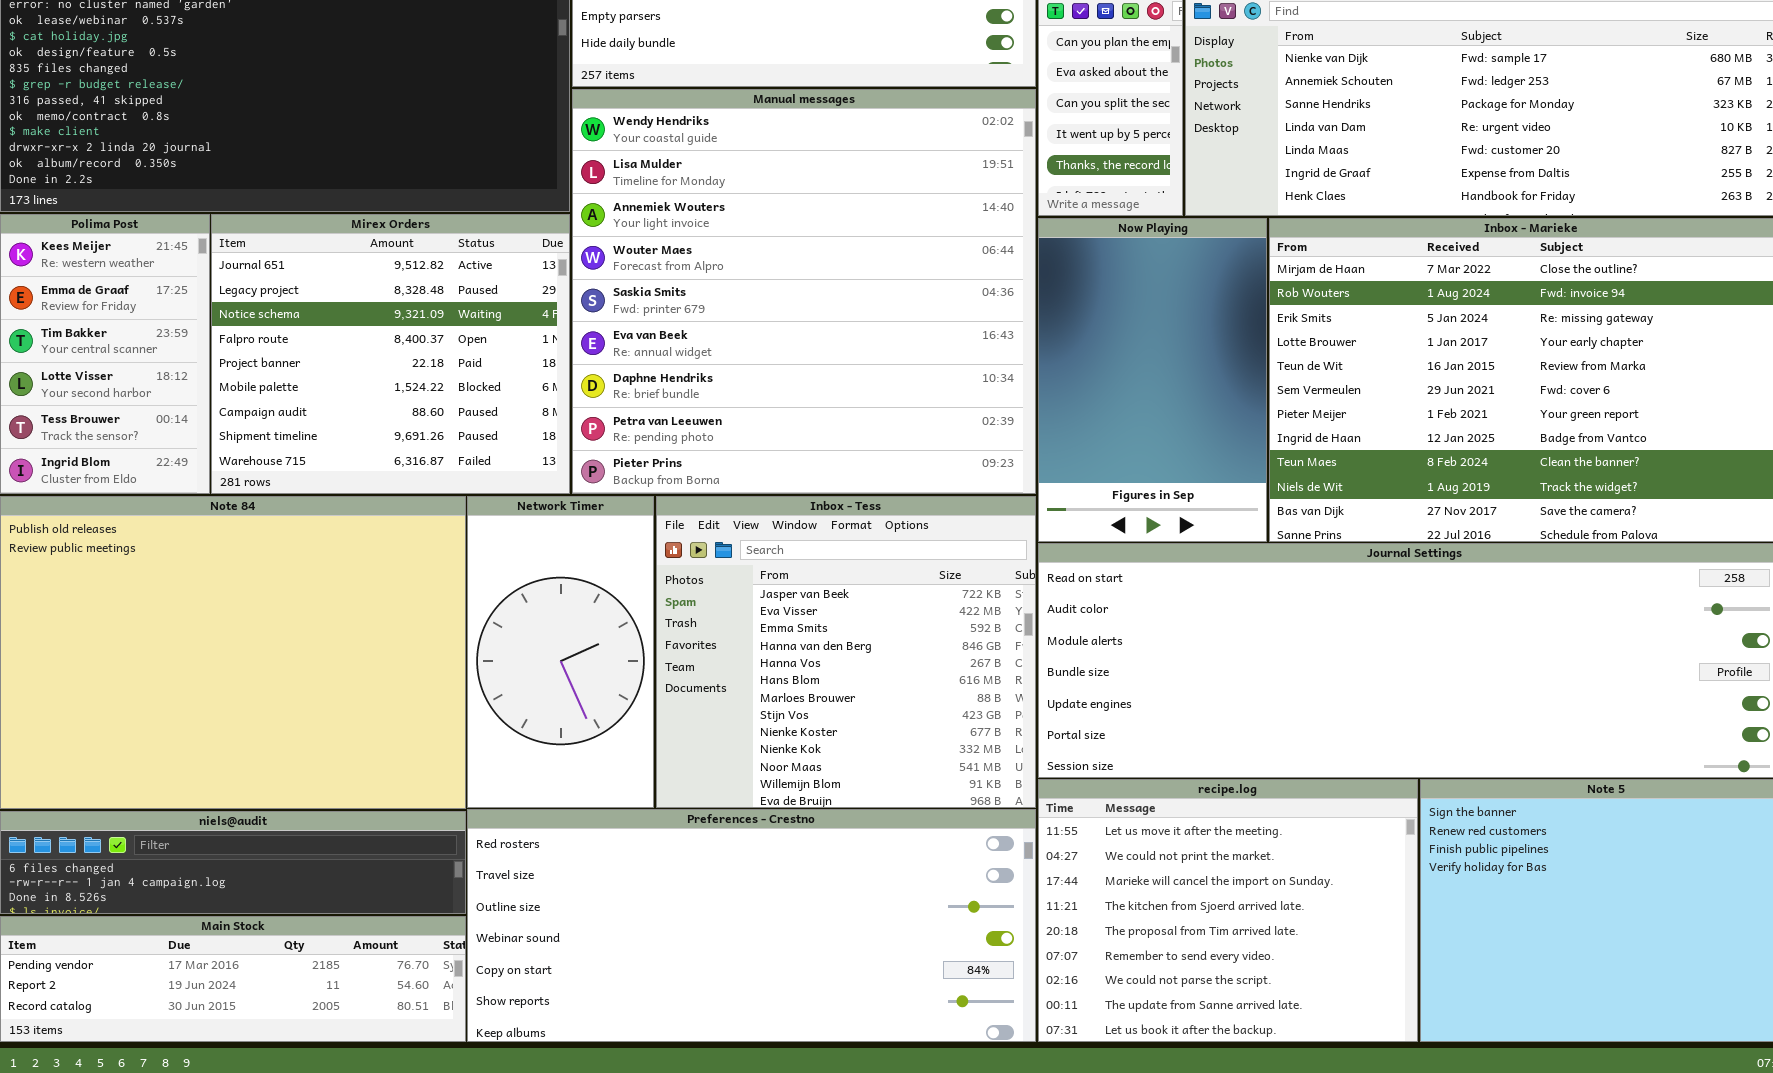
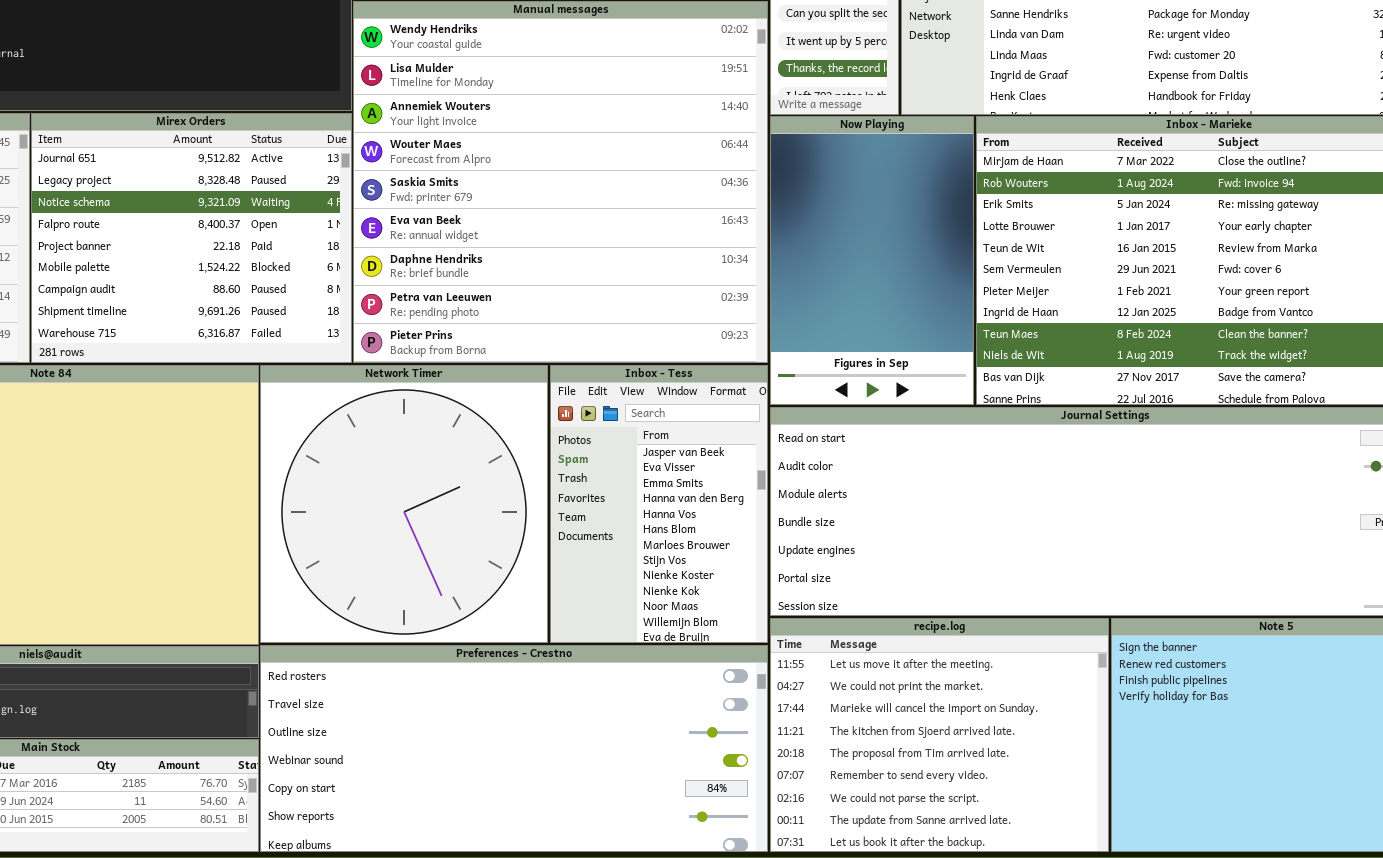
Network Timer: [467,496,654,808] -> [260,365,548,643], resized
Inbox - Tess: [656,496,1036,808] -> [550,365,768,643], resized

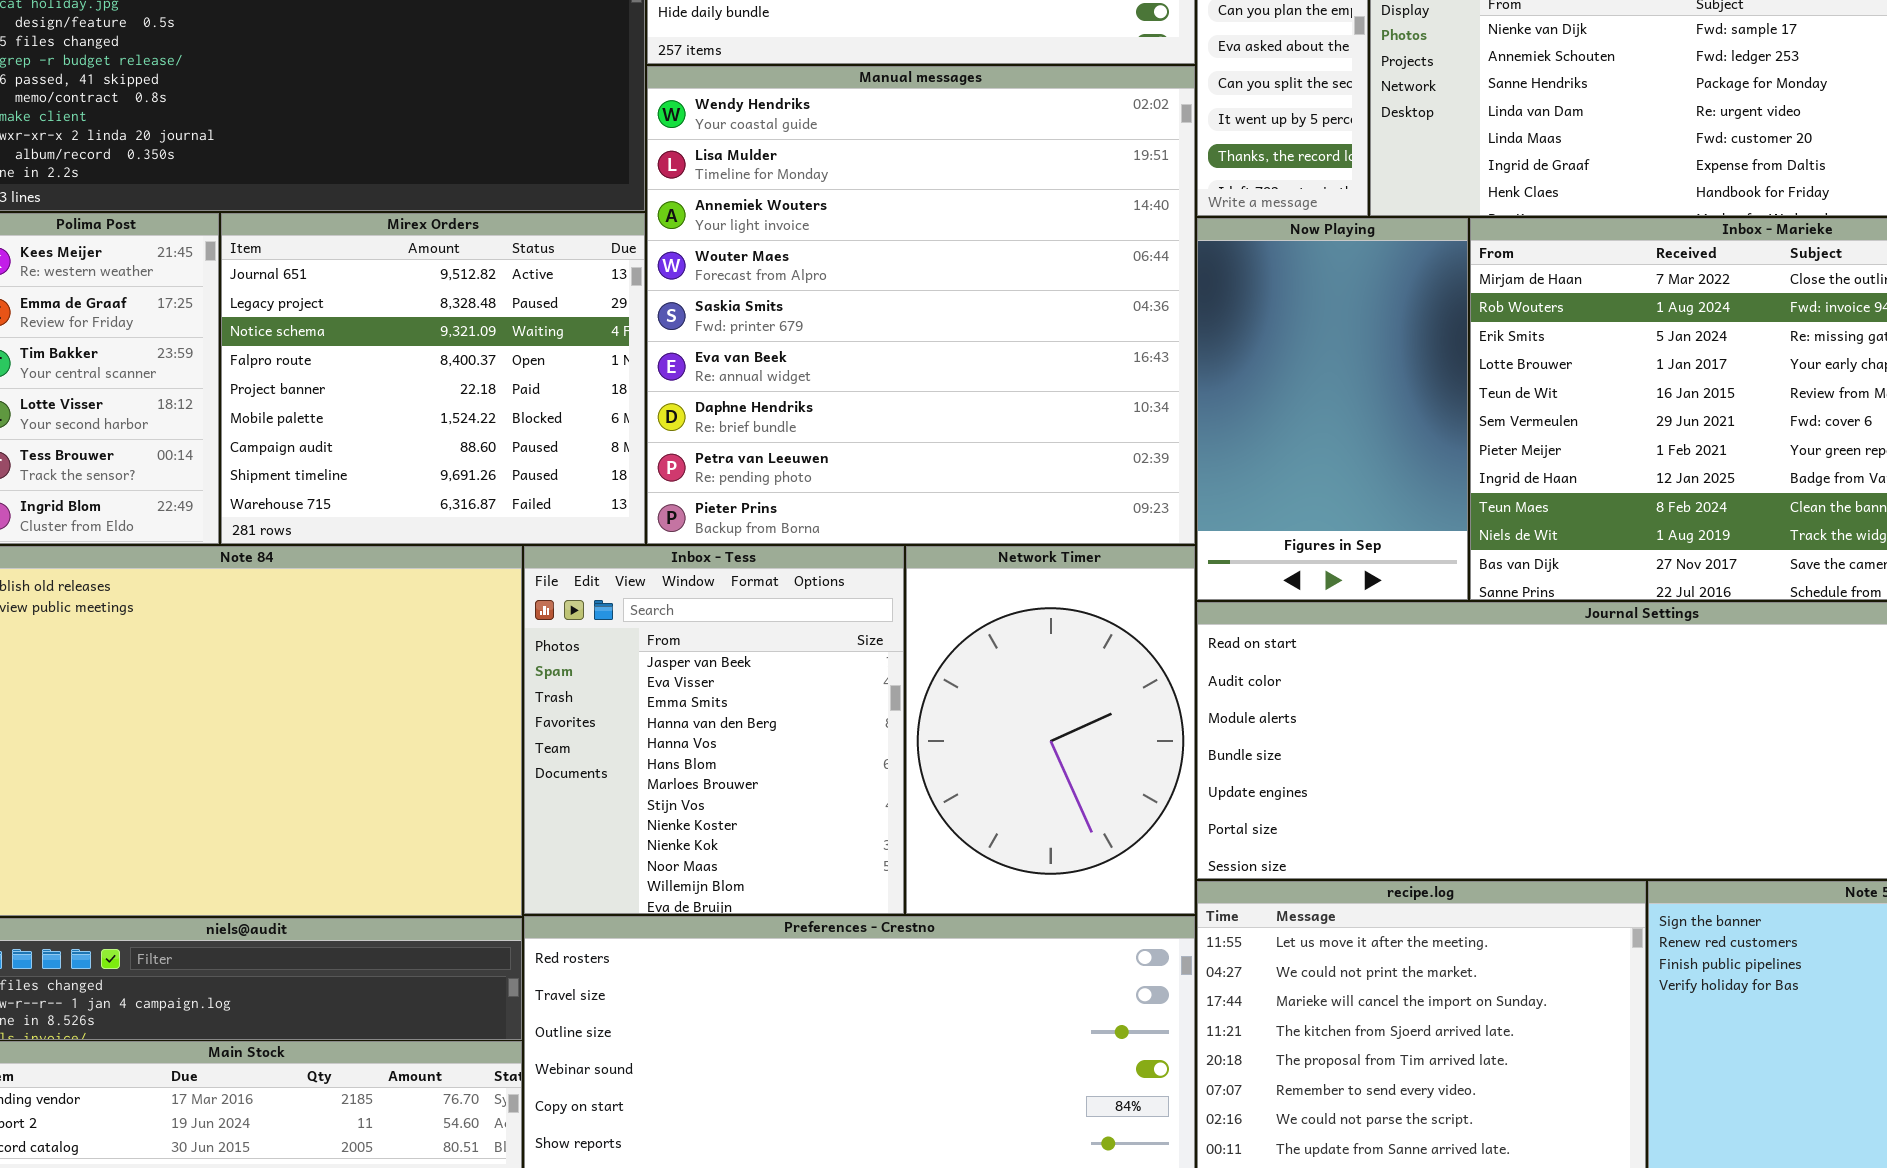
Network Timer: [260,365,548,643] -> [906,546,1195,914], moved, resized
Inbox - Tess: [550,365,768,643] -> [524,546,904,914], moved, resized

